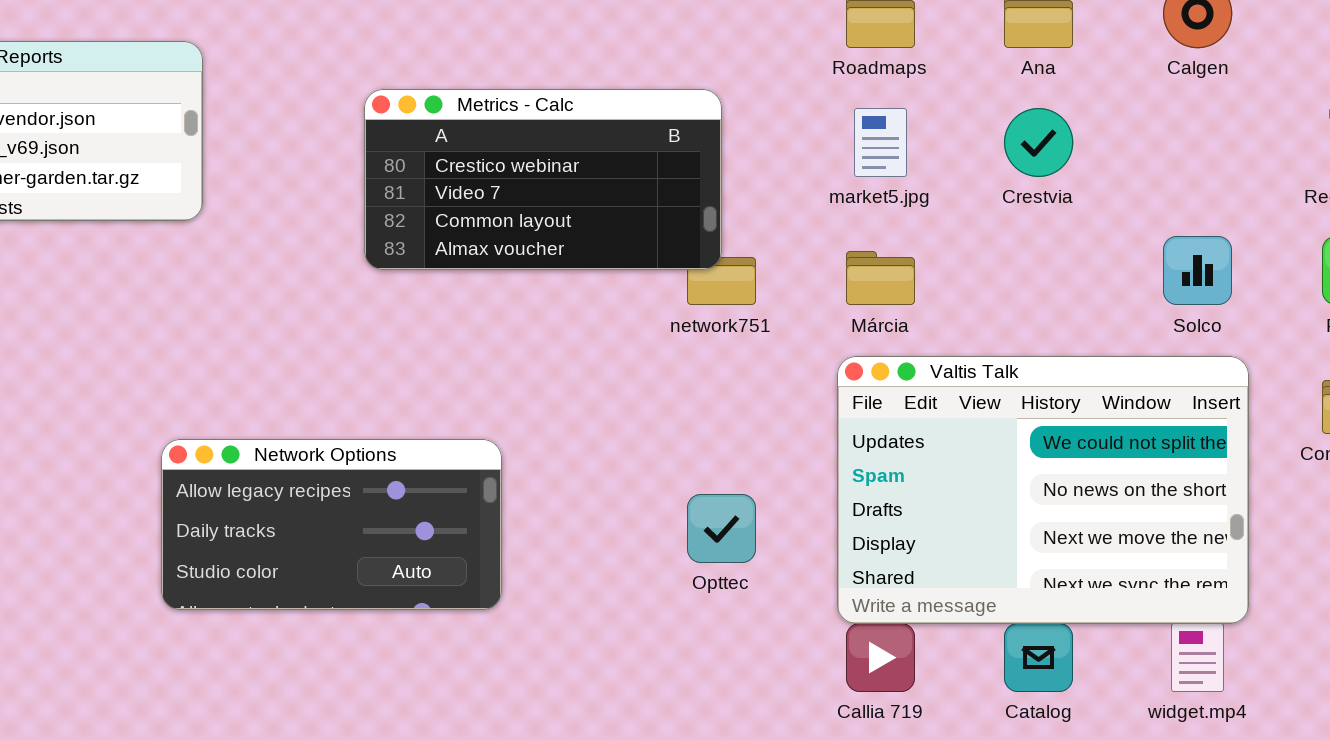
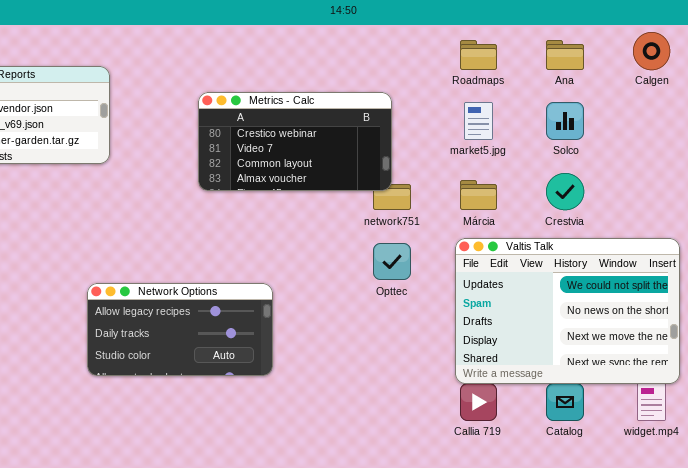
Crestvia: [1004,108,1073,177] -> [546,173,584,210], moved
Solco: [1163,236,1232,305] -> [546,102,584,140], moved
Opttec: [687,494,756,563] -> [373,243,411,280], moved

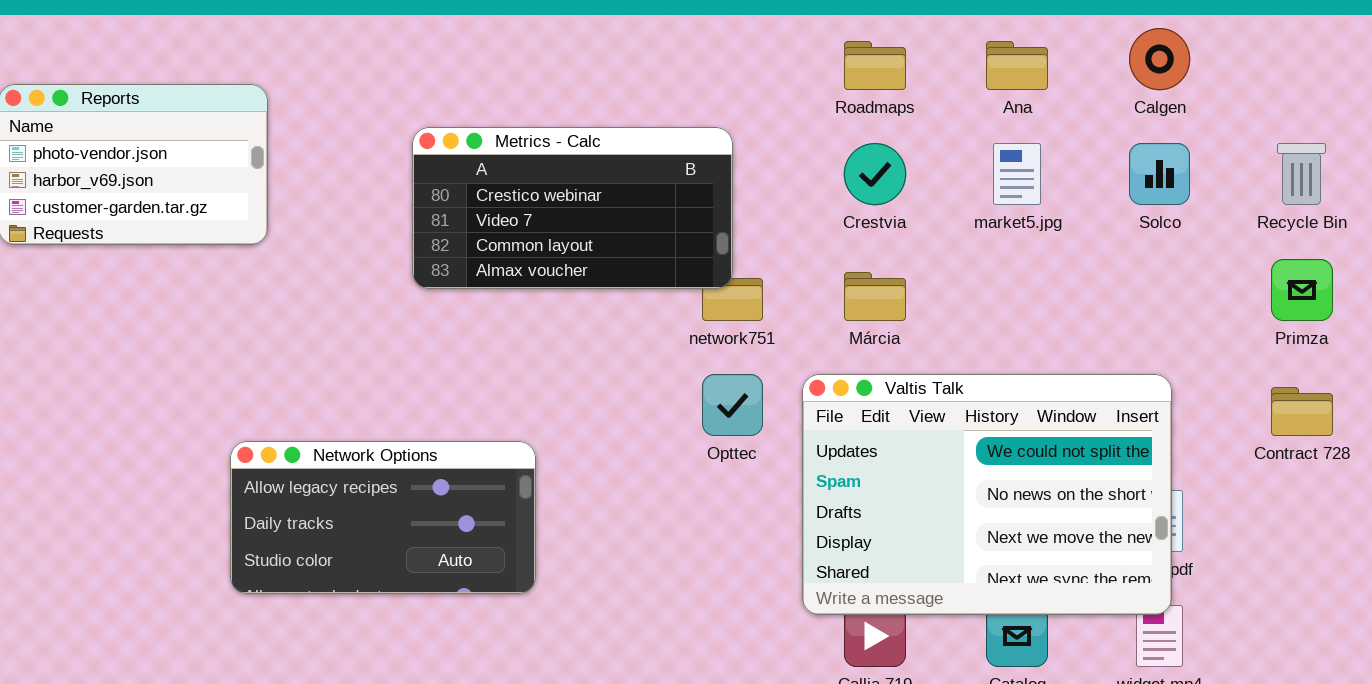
market5.jpg: [464,102,493,140] -> [993,143,1041,205], moved
Solco: [546,102,584,140] -> [1129,143,1190,205], moved
Crestvia: [546,173,584,210] -> [844,143,906,205], moved
Valtis Talk: [455,238,680,384] -> [802,374,1172,615], moved

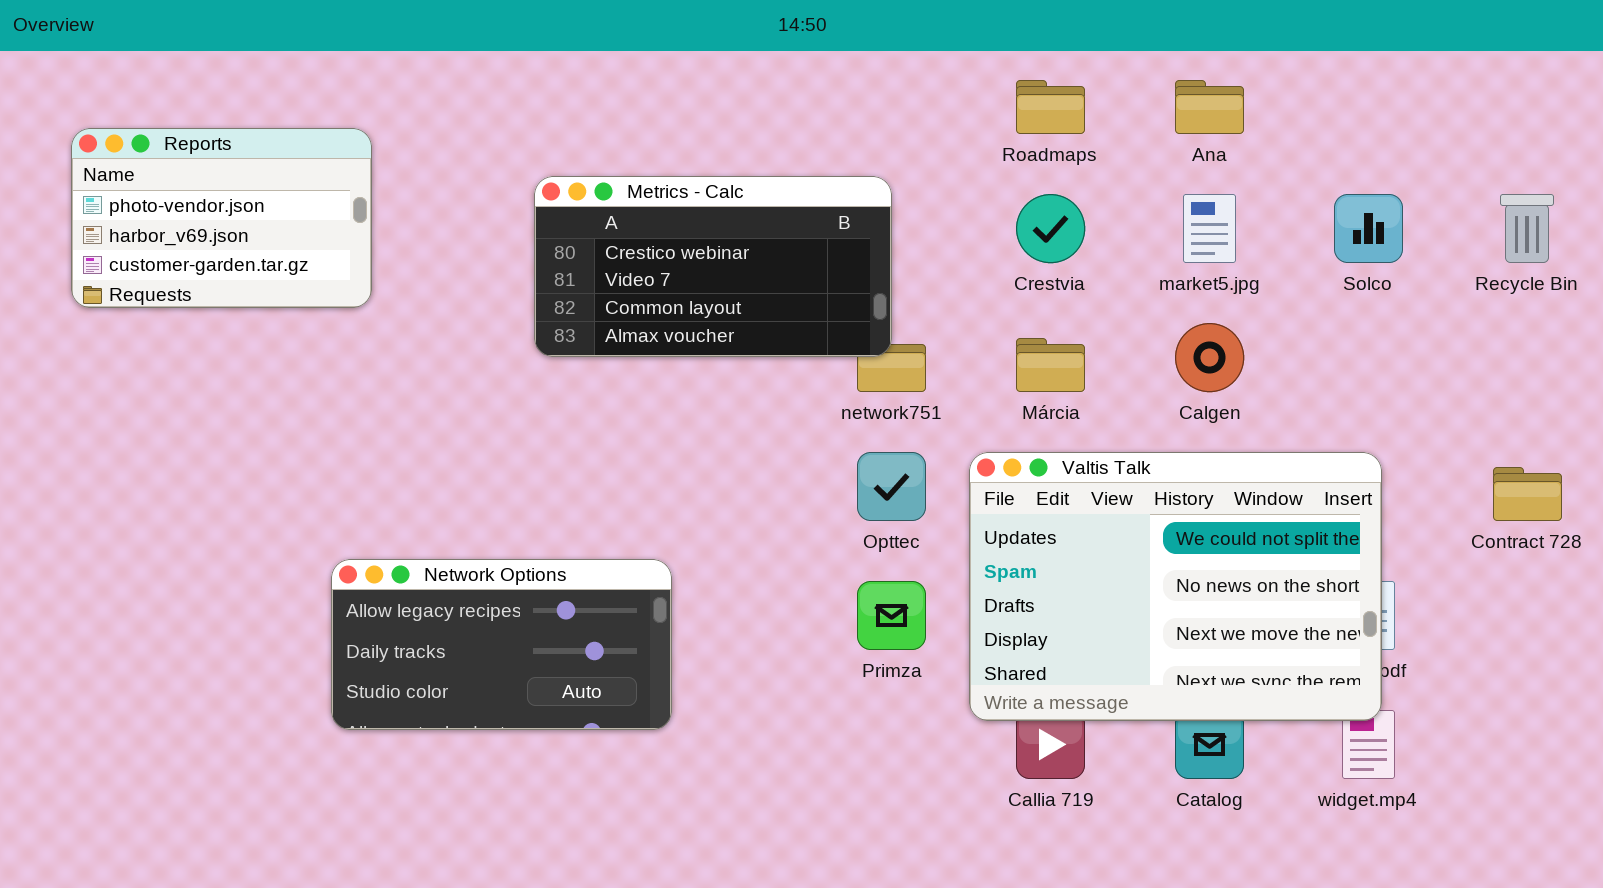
Calgen: [1129,28,1190,90] -> [1175,323,1244,392], moved
Primza: [1271,259,1333,321] -> [857,581,926,650], moved
Network Options: [230,441,536,594] -> [331,559,672,730], moved

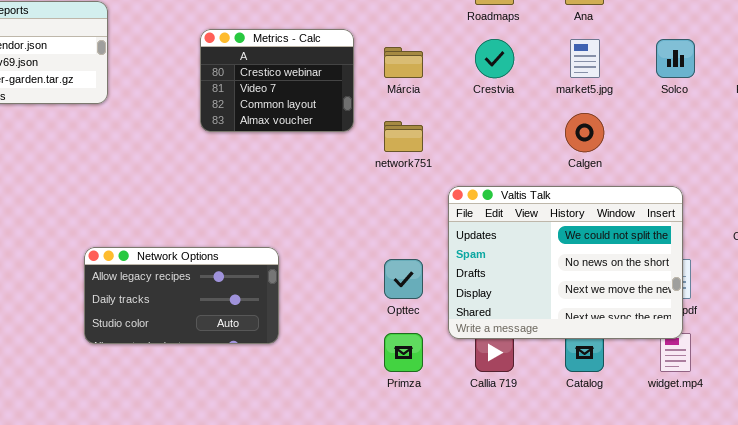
Metrics - Calc: [534,176,892,357] -> [200,29,354,132], resized
Márcia: [1016,338,1085,392] -> [384,47,423,78], moved
Opttec: [857,452,926,521] -> [384,259,423,299], moved
Primza: [857,581,926,650] -> [384,333,423,372], moved

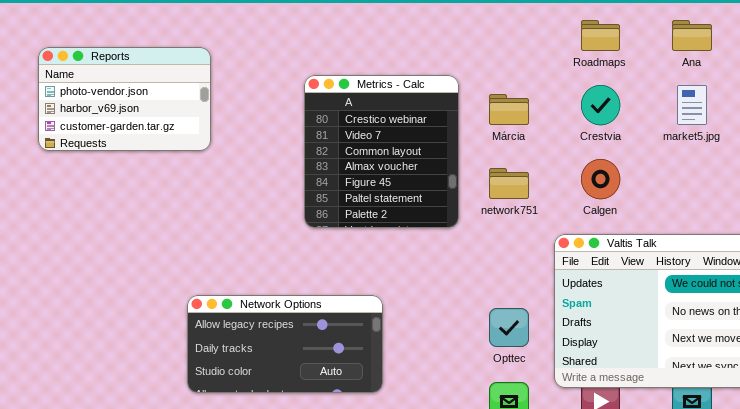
Metrics - Calc: [200,29,354,132] -> [304,75,459,228], resized
Calgen: [565,113,604,152] -> [581,159,620,199], moved

